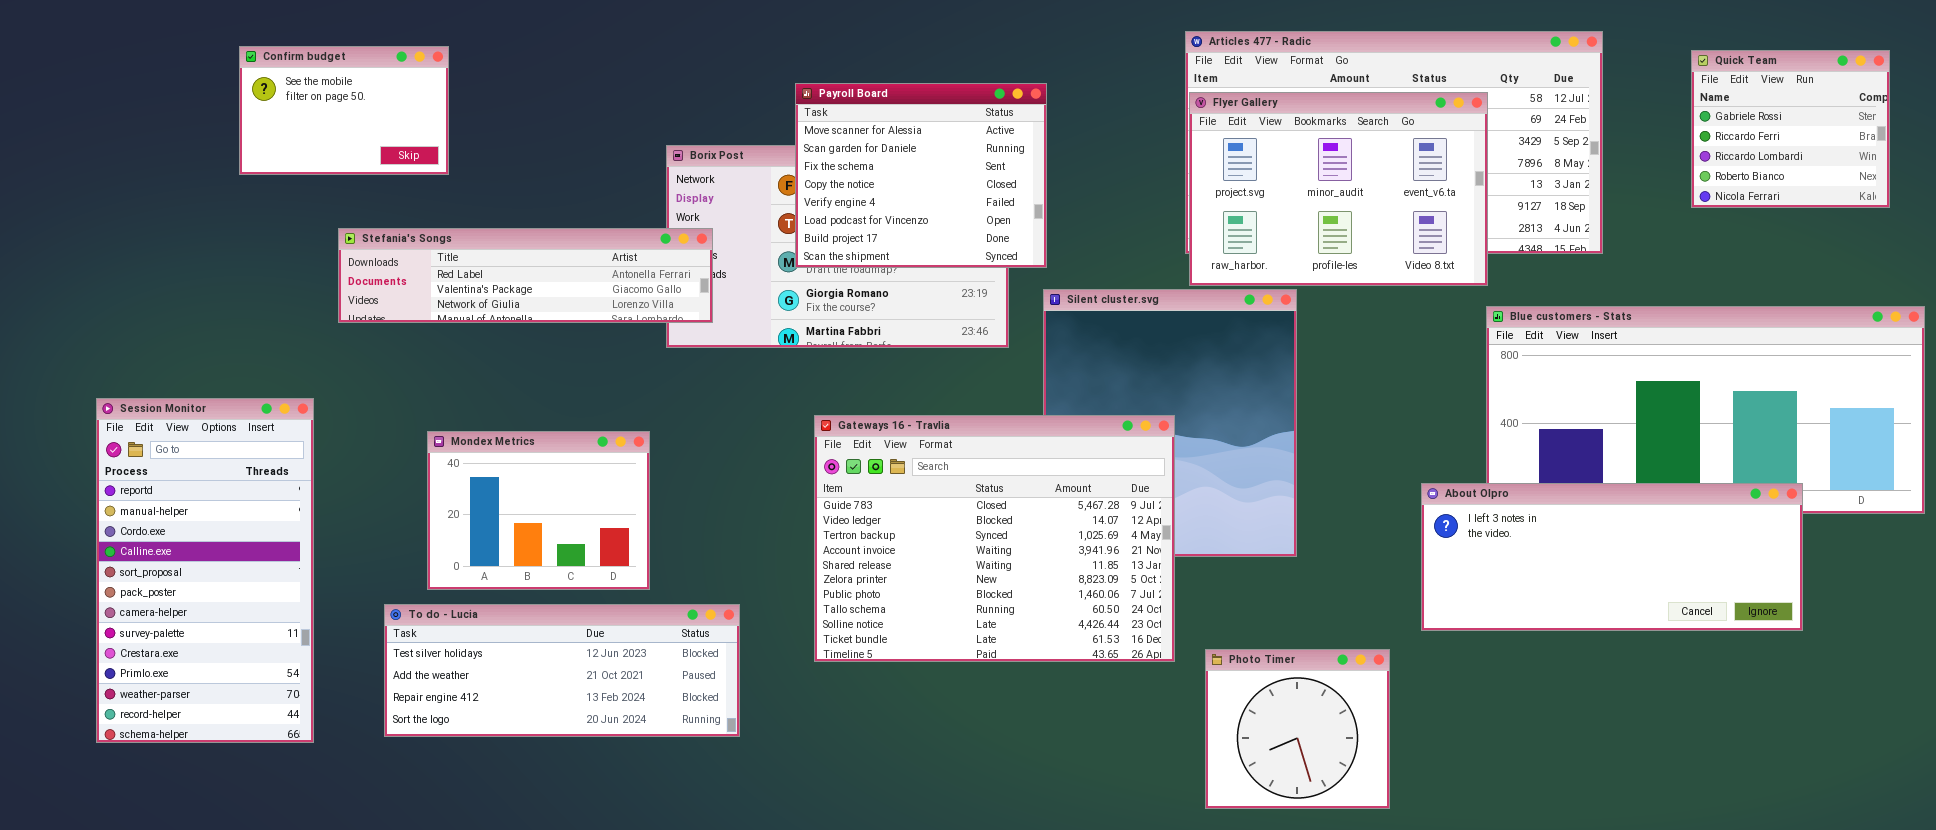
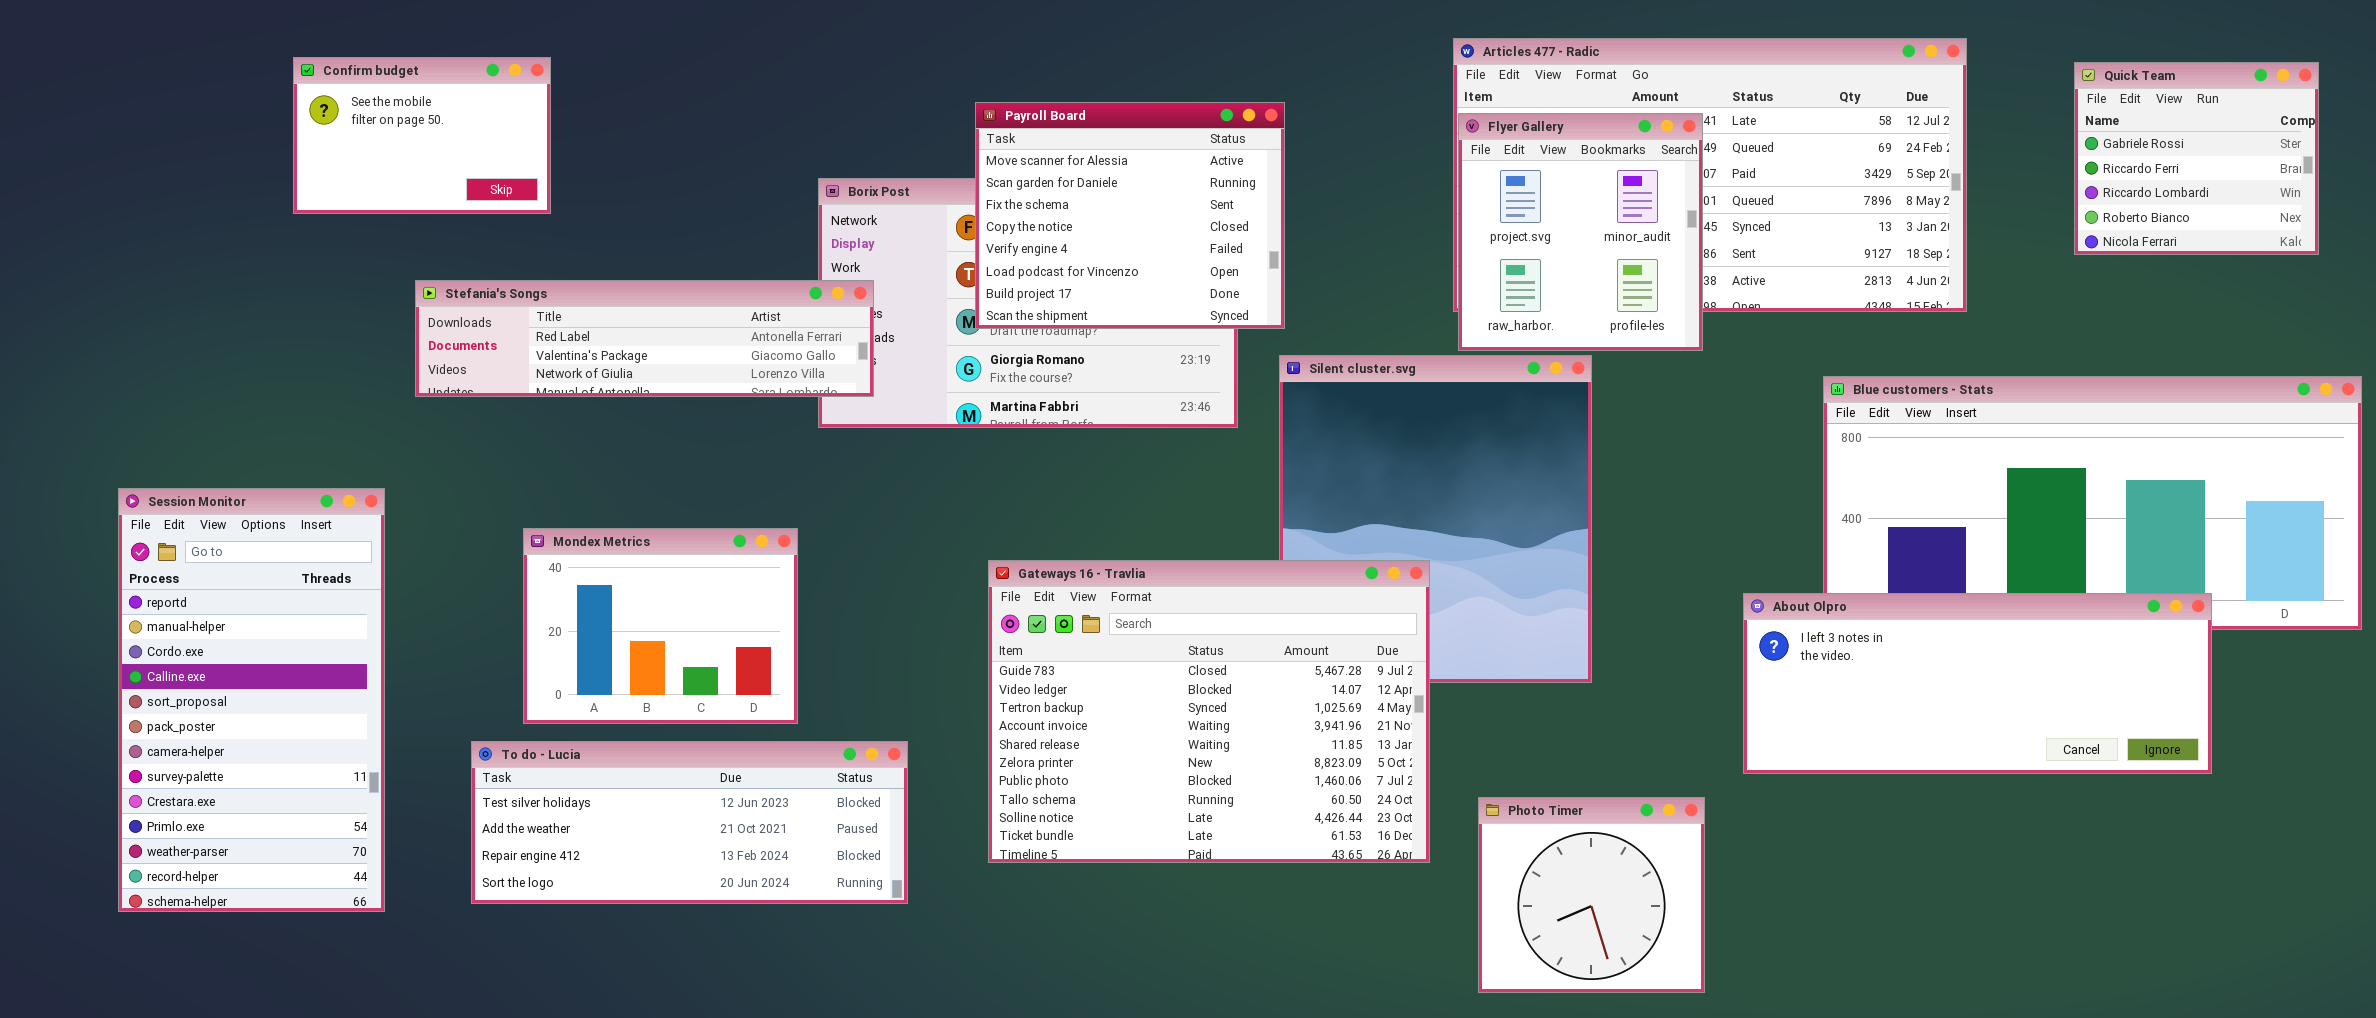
Flyer Gallery: [1189,92,1488,286] -> [1458,113,1703,351], resized
Gateways 16 - Travlia: [814,415,1175,662] -> [988,560,1430,863], moved

